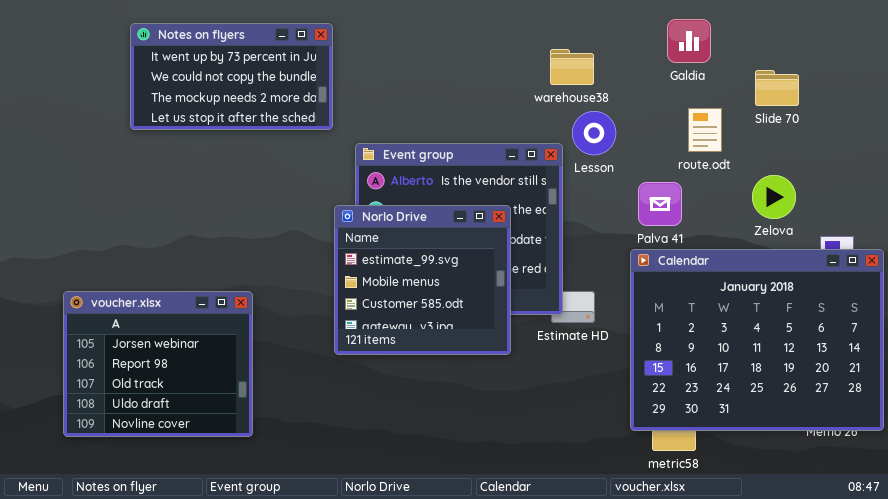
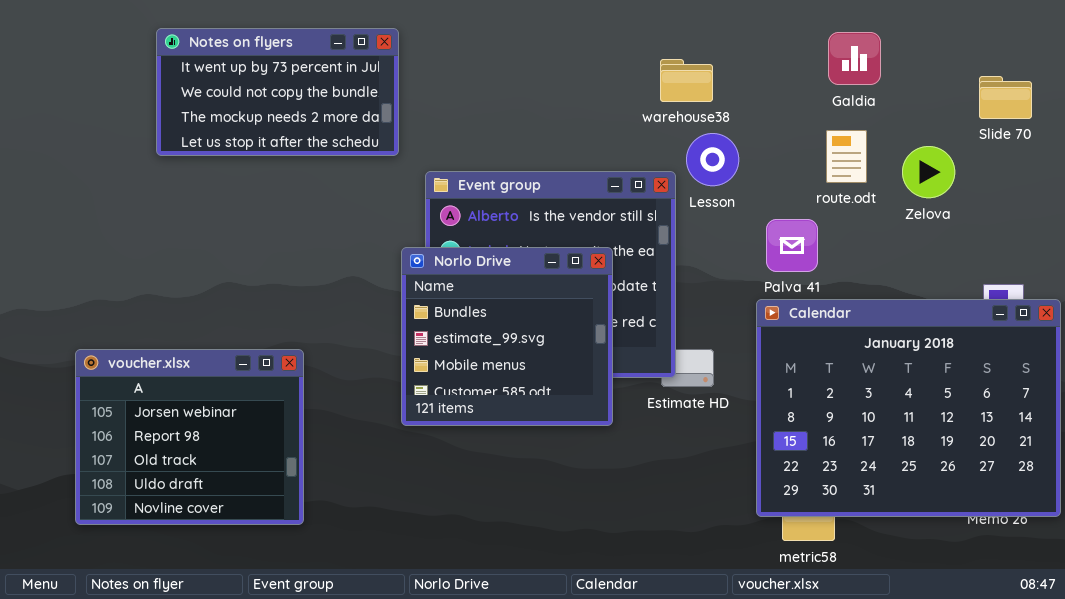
Galdia: [667,19,711,63] -> [828,32,881,85], moved
Slide 70: [755,70,799,106] -> [979,76,1032,119], moved
Zelova: [752,175,796,219] -> [902,146,955,198], moved
Norlo Drive: [334,205,511,355] -> [401,247,613,426], scrolled up 1 row

